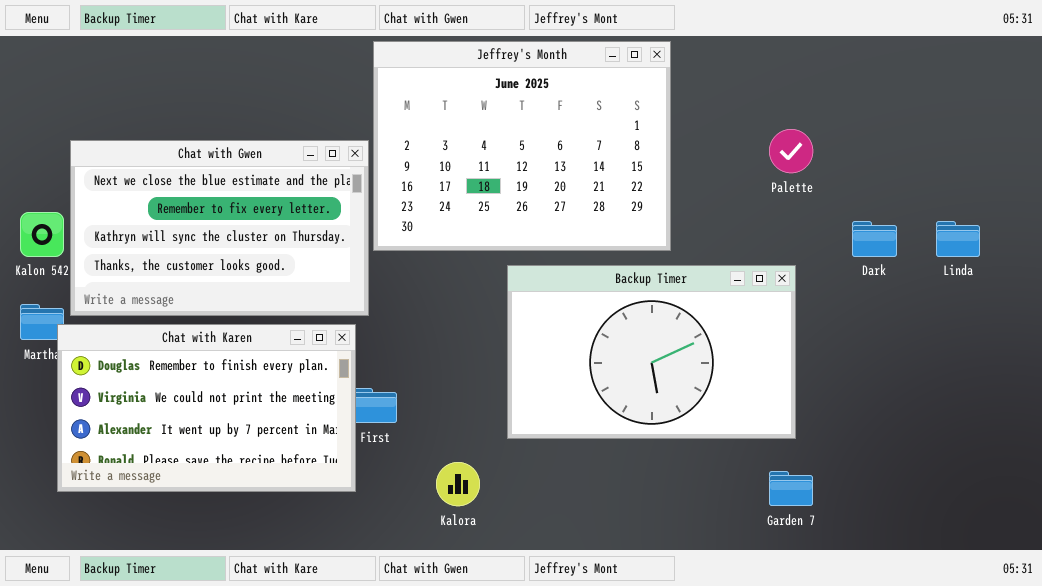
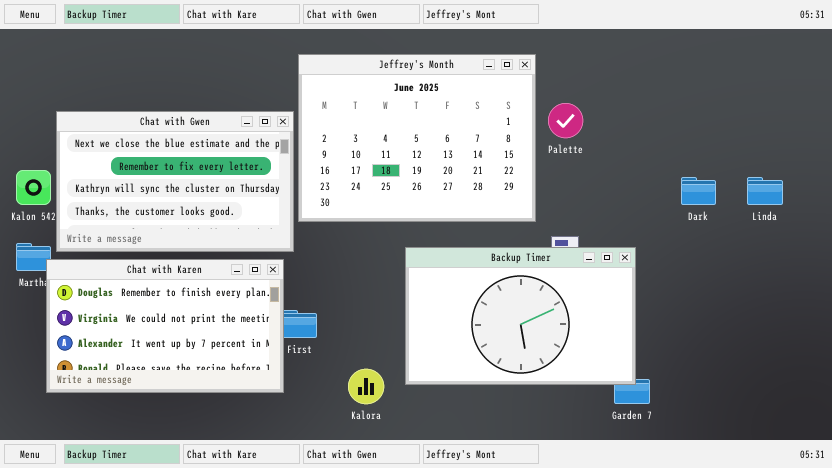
Jeffrey's Month: [373,41,671,251] -> [298,54,536,222], moved
Palette: [769,129,813,173] -> [548,103,583,138], moved
Backup Timer: [507,265,796,439] -> [405,247,636,385], moved

